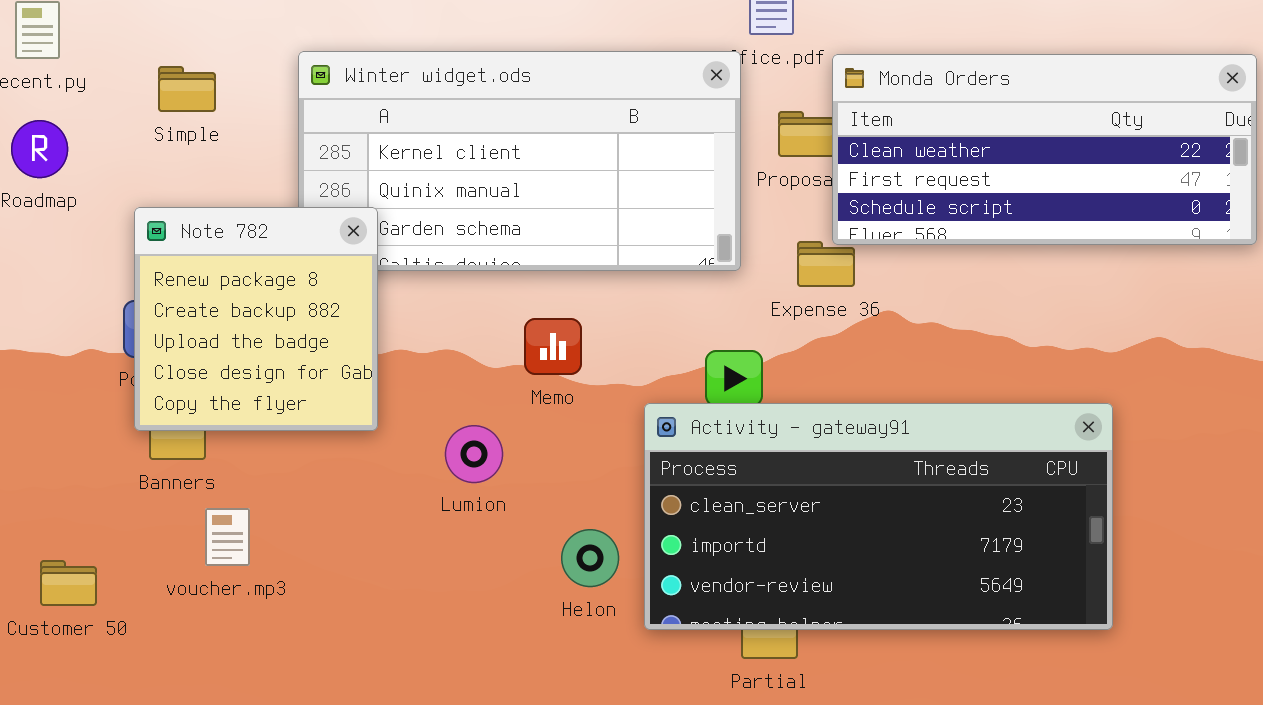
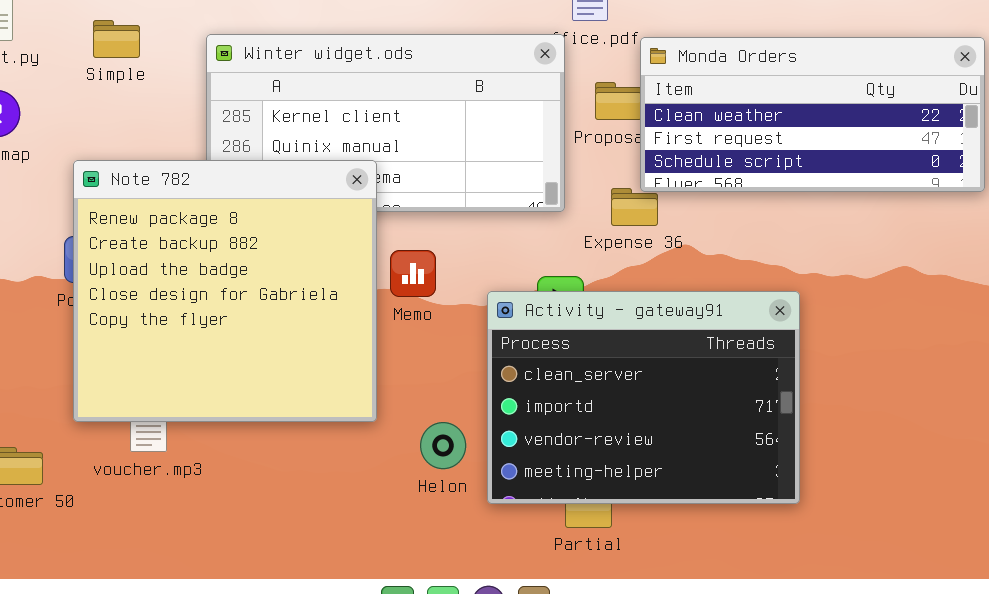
Simple: [158,66,216,112] -> [93,20,140,58], moved
Note 782: [134,207,378,431] -> [73,160,377,422], resized
Activity - gateway91: [644,403,1113,630] -> [487,291,800,504], resized

